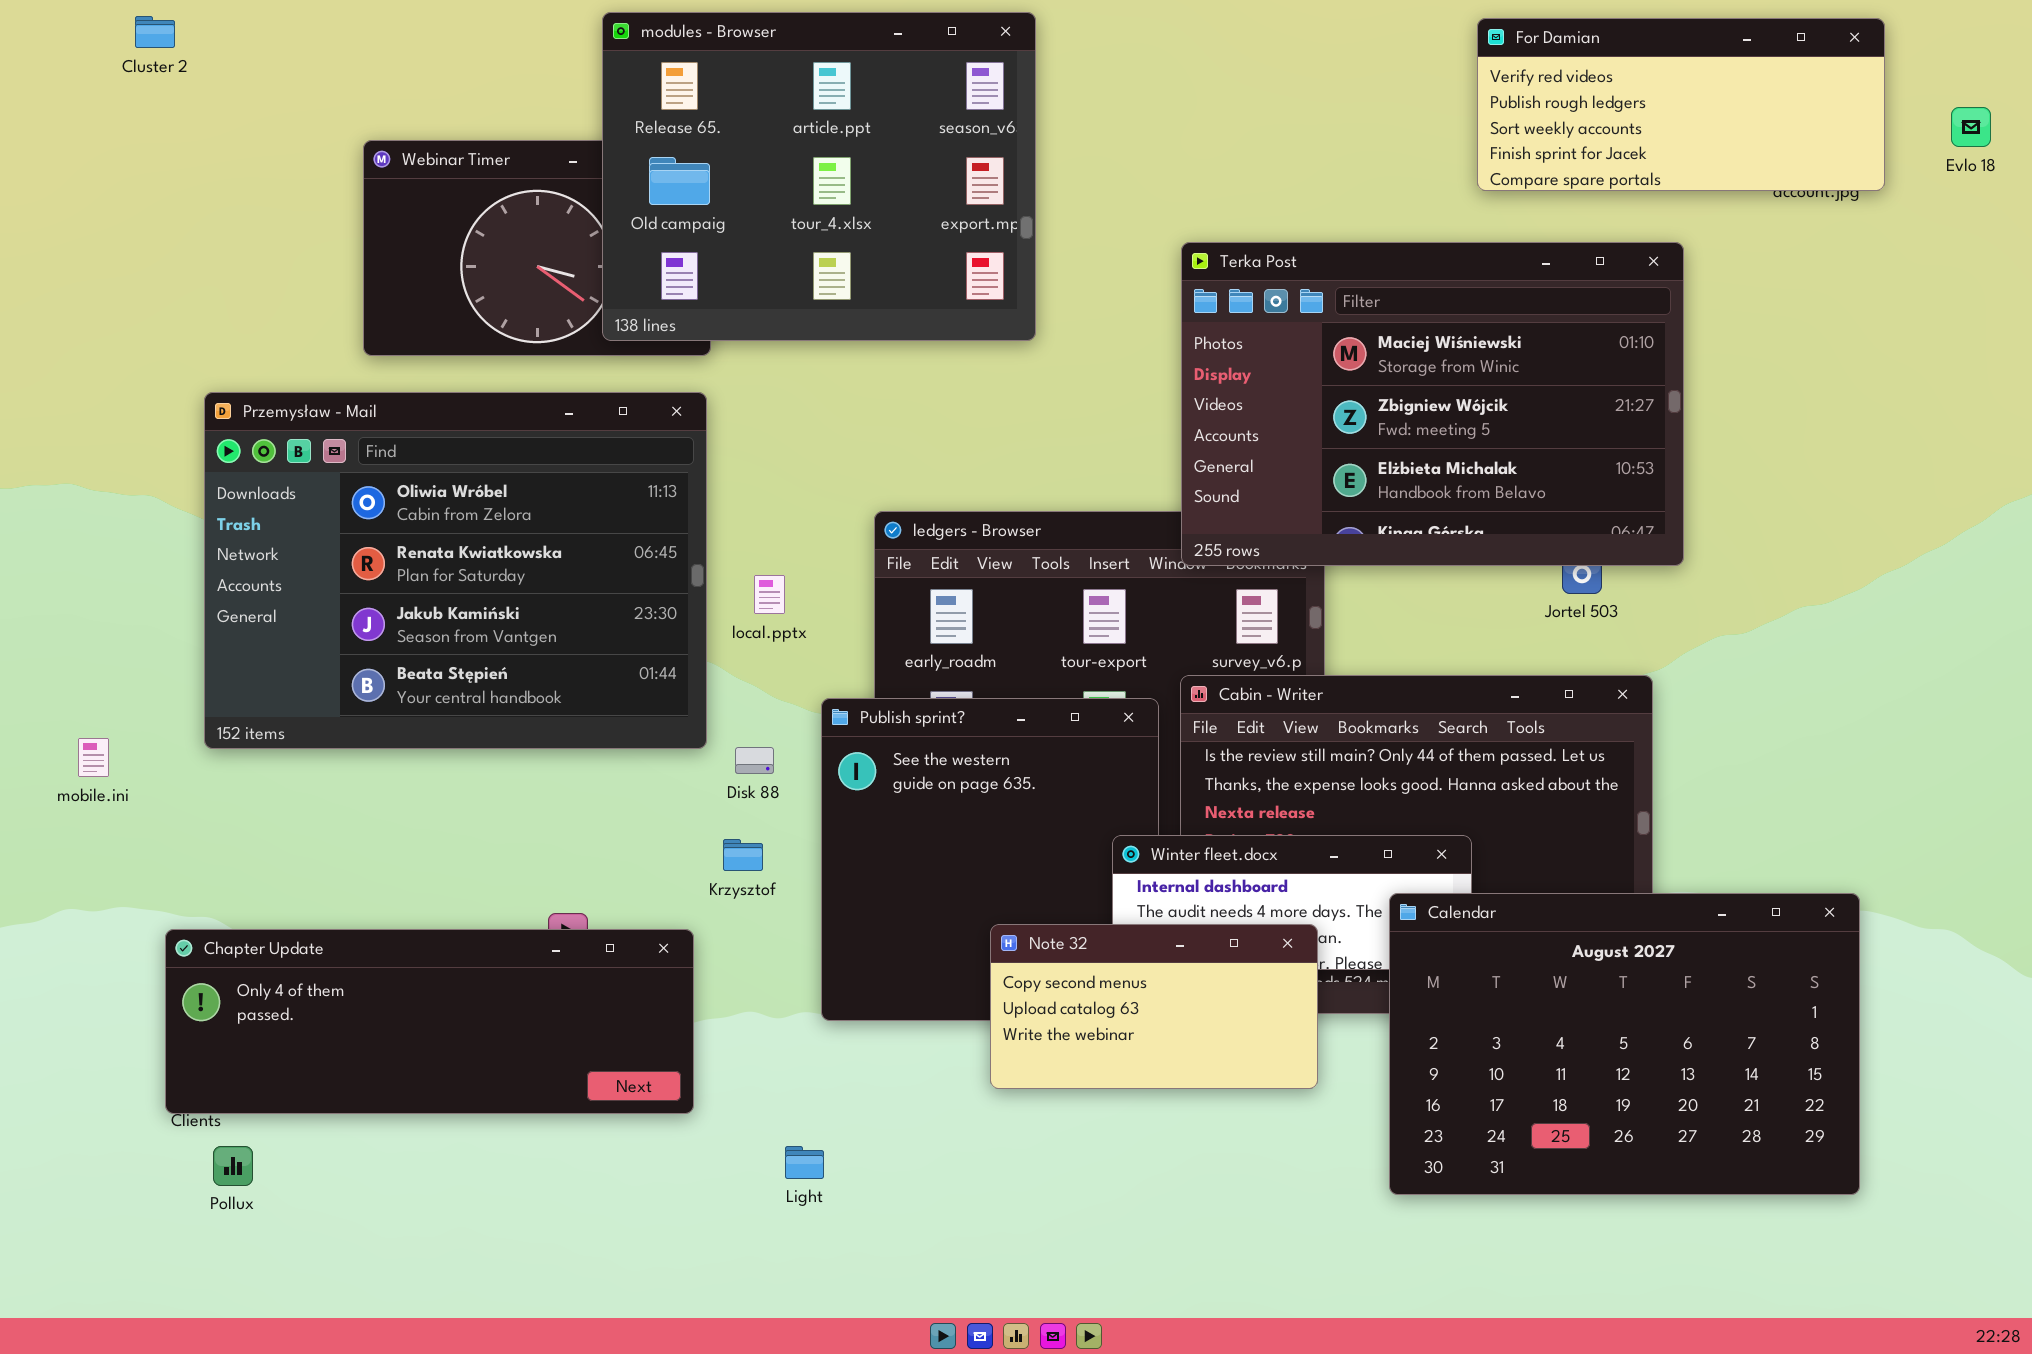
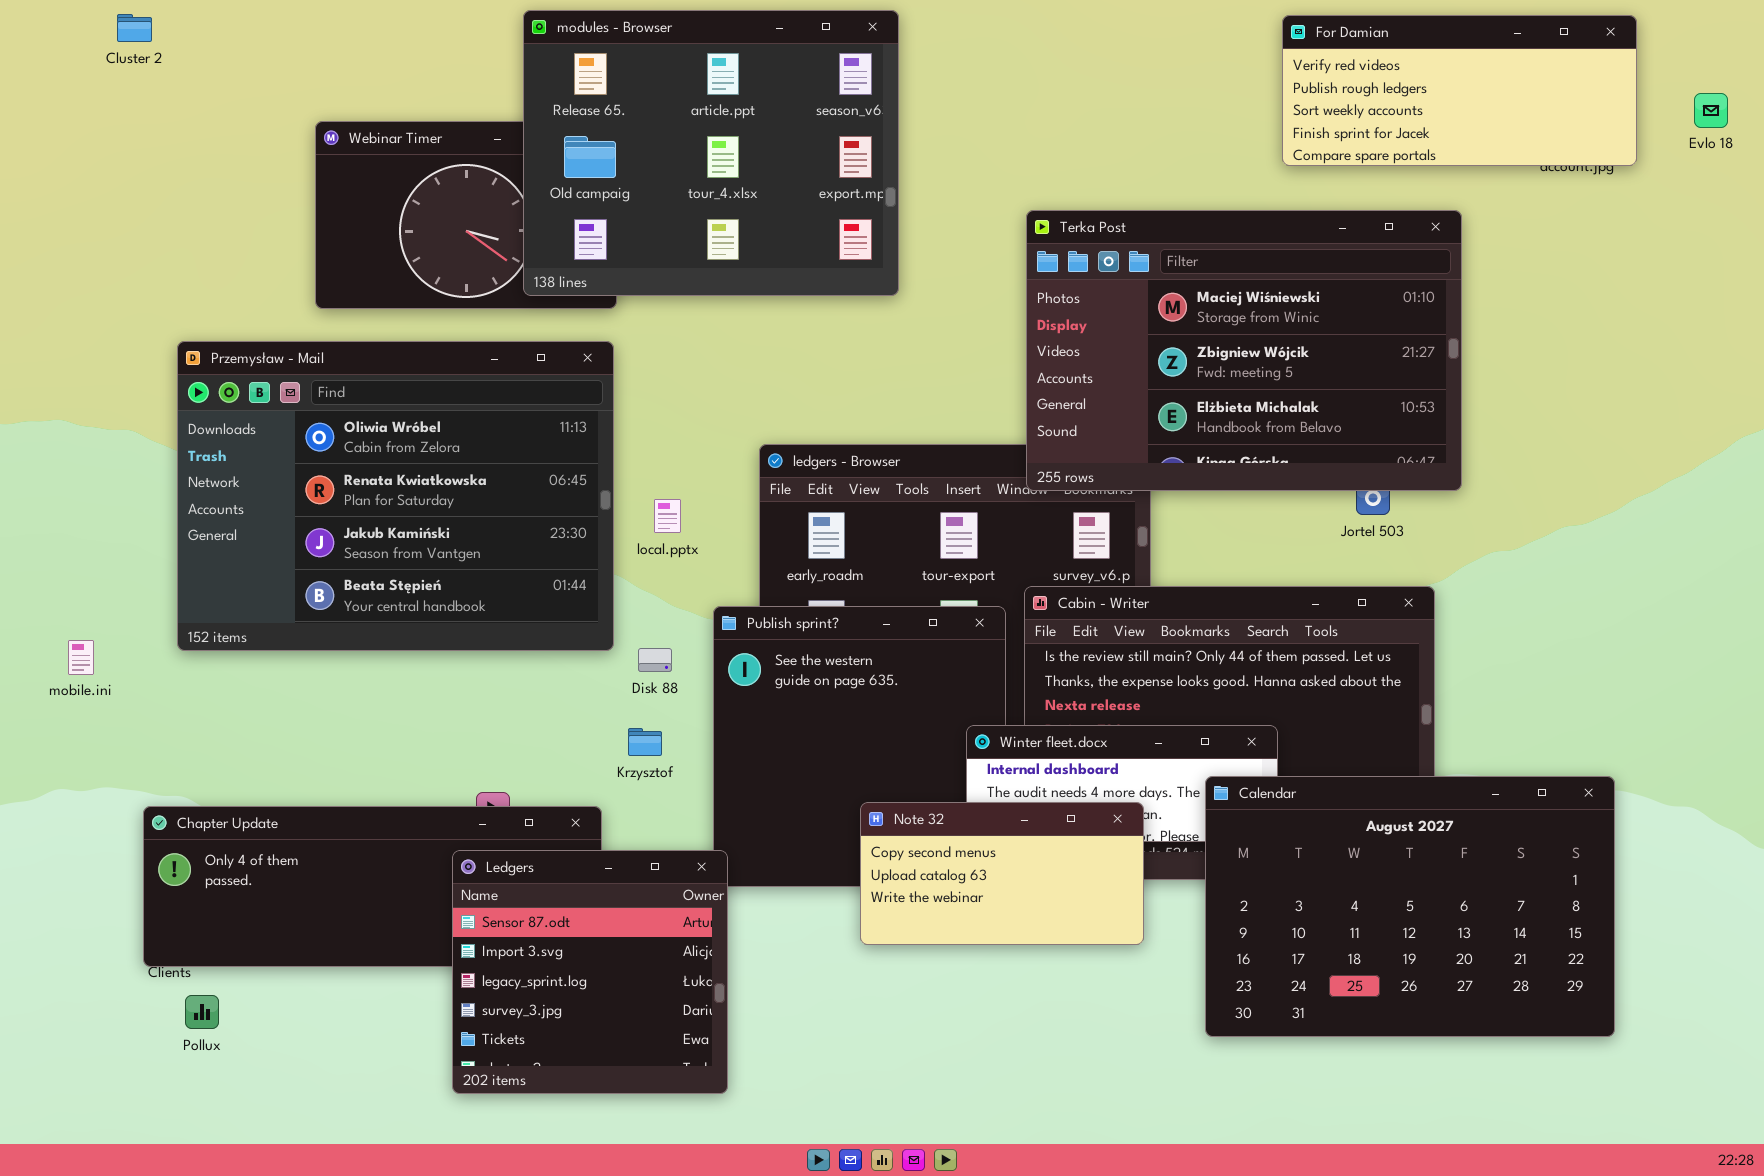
Ledgers: none -> [452,850,728,1094], opened

